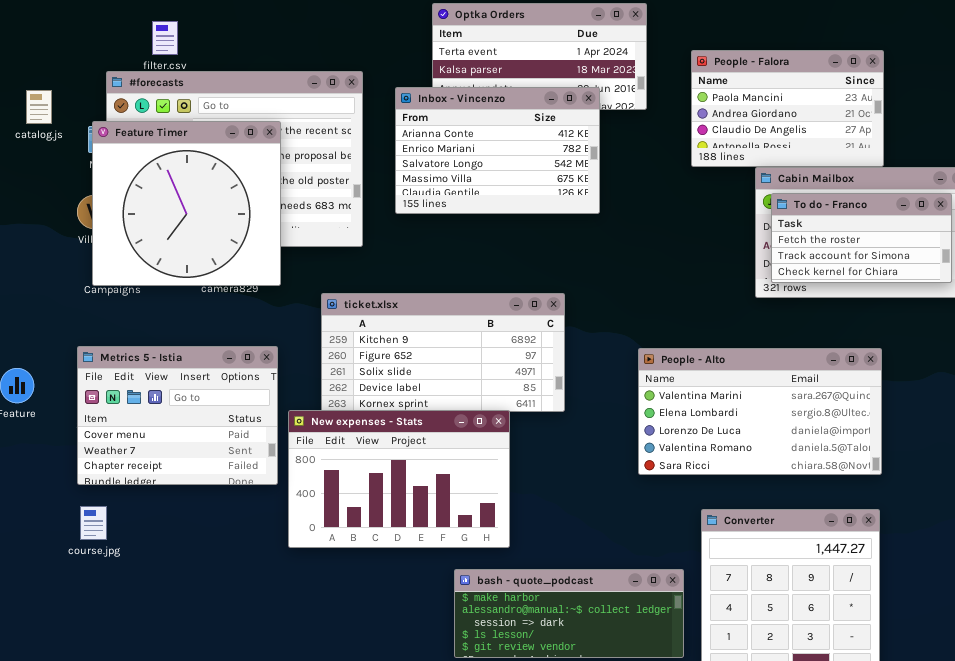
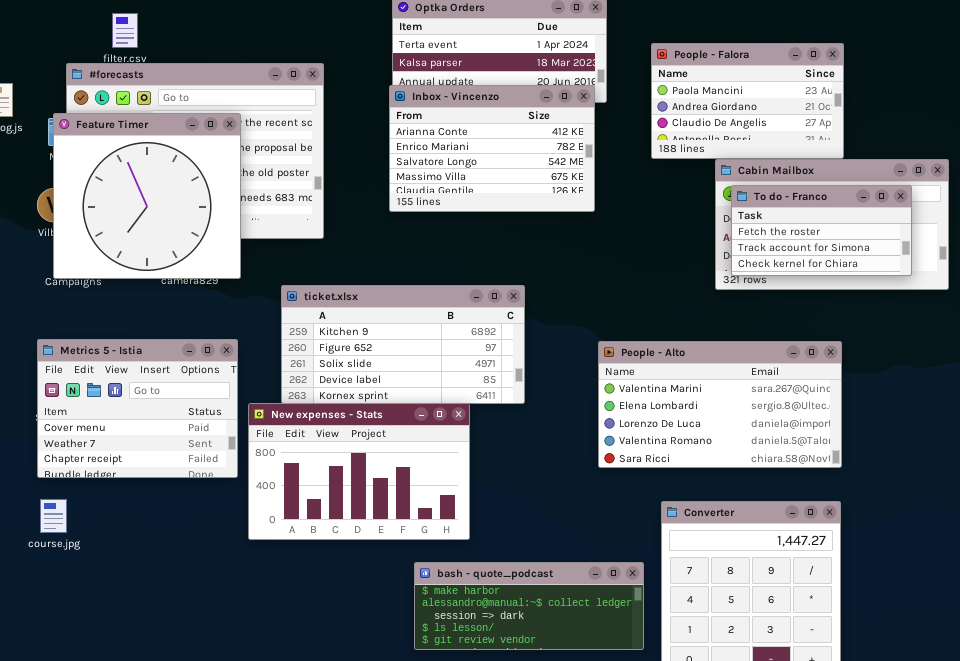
Inbox - Vincenzo: [395,87,600,214] -> [389,85,595,212], moved

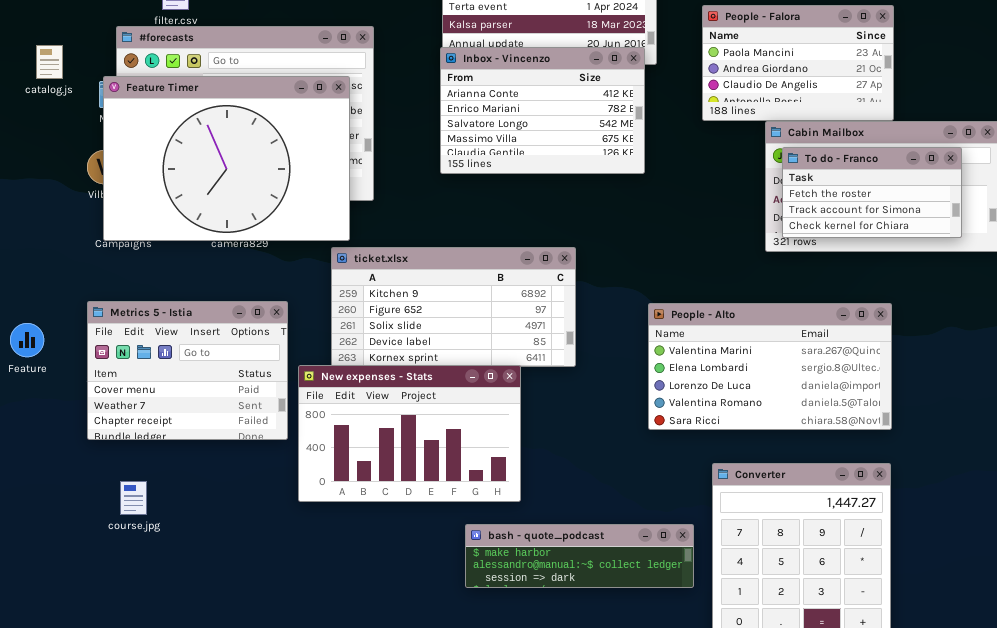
Feature Timer: [53,113,241,279] -> [103,76,350,241], resized
course.jpg: [40,499,67,533] -> [120,481,147,515], moved
bash - quote_podcast: [414,562,644,650] -> [465,524,694,588], resized

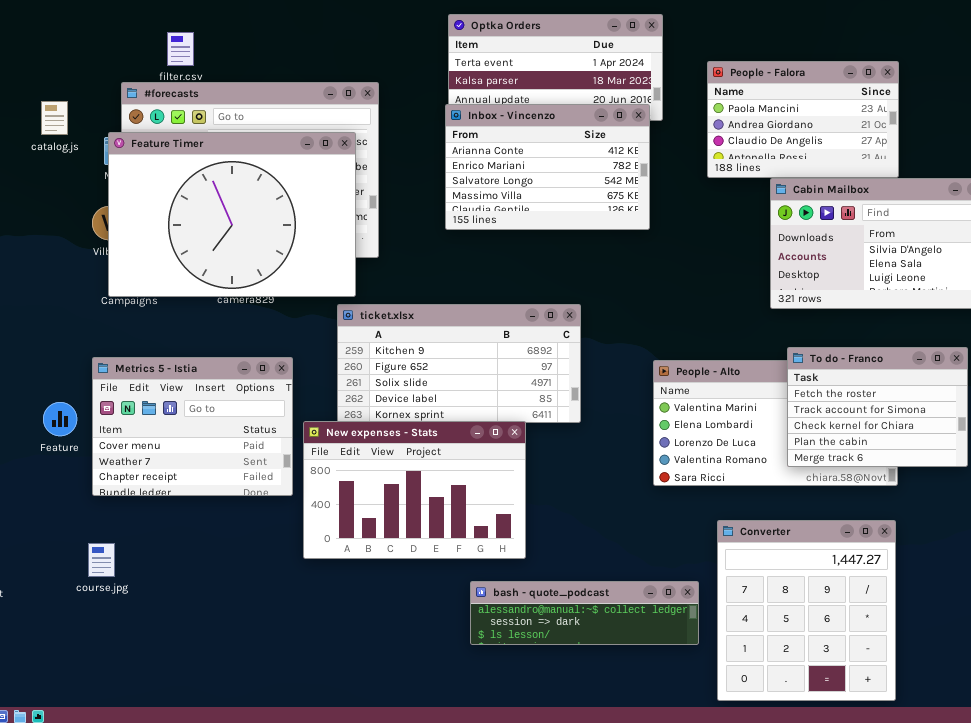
To do - Franco: [782,147,962,238] -> [787,347,968,467], moved, resized
Feature: [10,323,44,357] -> [43,402,77,436], moved
course.jpg: [120,481,147,515] -> [88,543,115,577], moved
bash - quote_podcast: [465,524,694,588] -> [470,581,699,645], scrolled down 1 row

